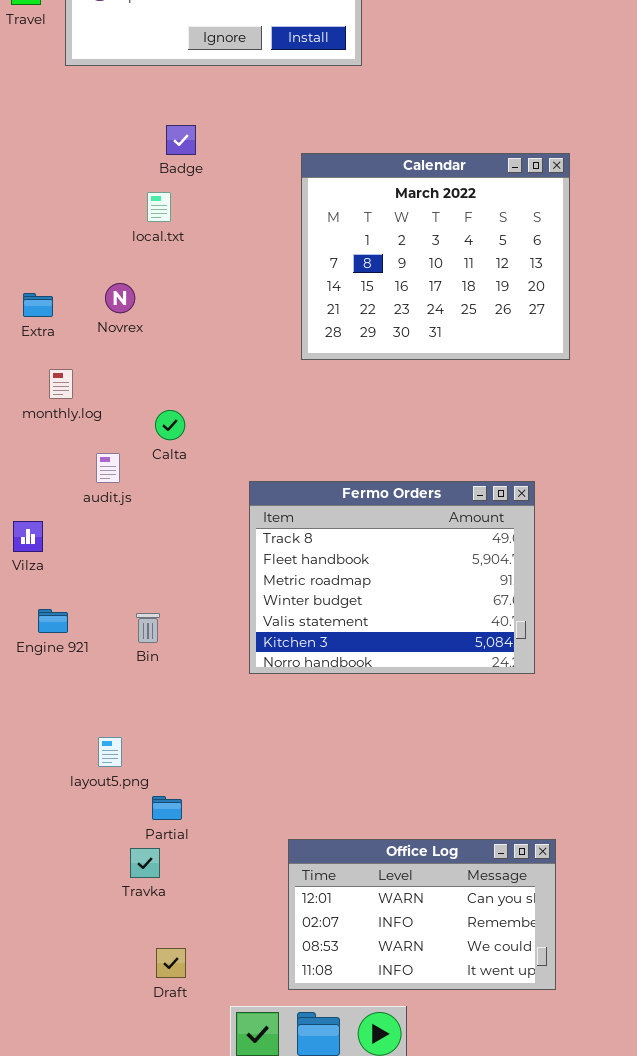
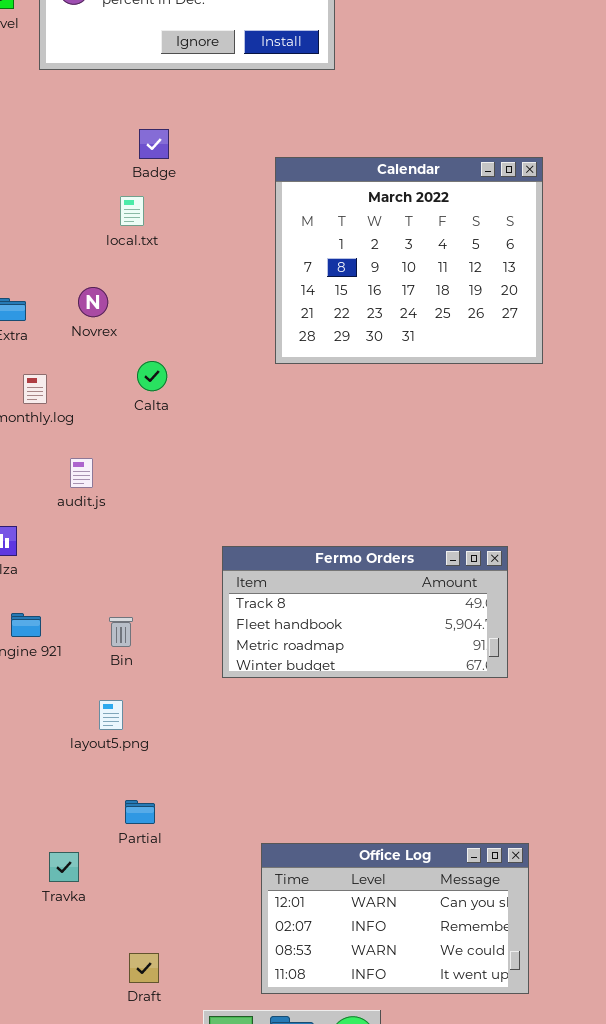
Calta: [155,410,185,440] -> [137,361,167,391], moved
Fermo Orders: [249,481,535,674] -> [222,546,508,678], resized
layout5.png: [98,737,122,767] -> [99,700,123,730], moved
Travka: [130,848,160,878] -> [49,852,79,882], moved

